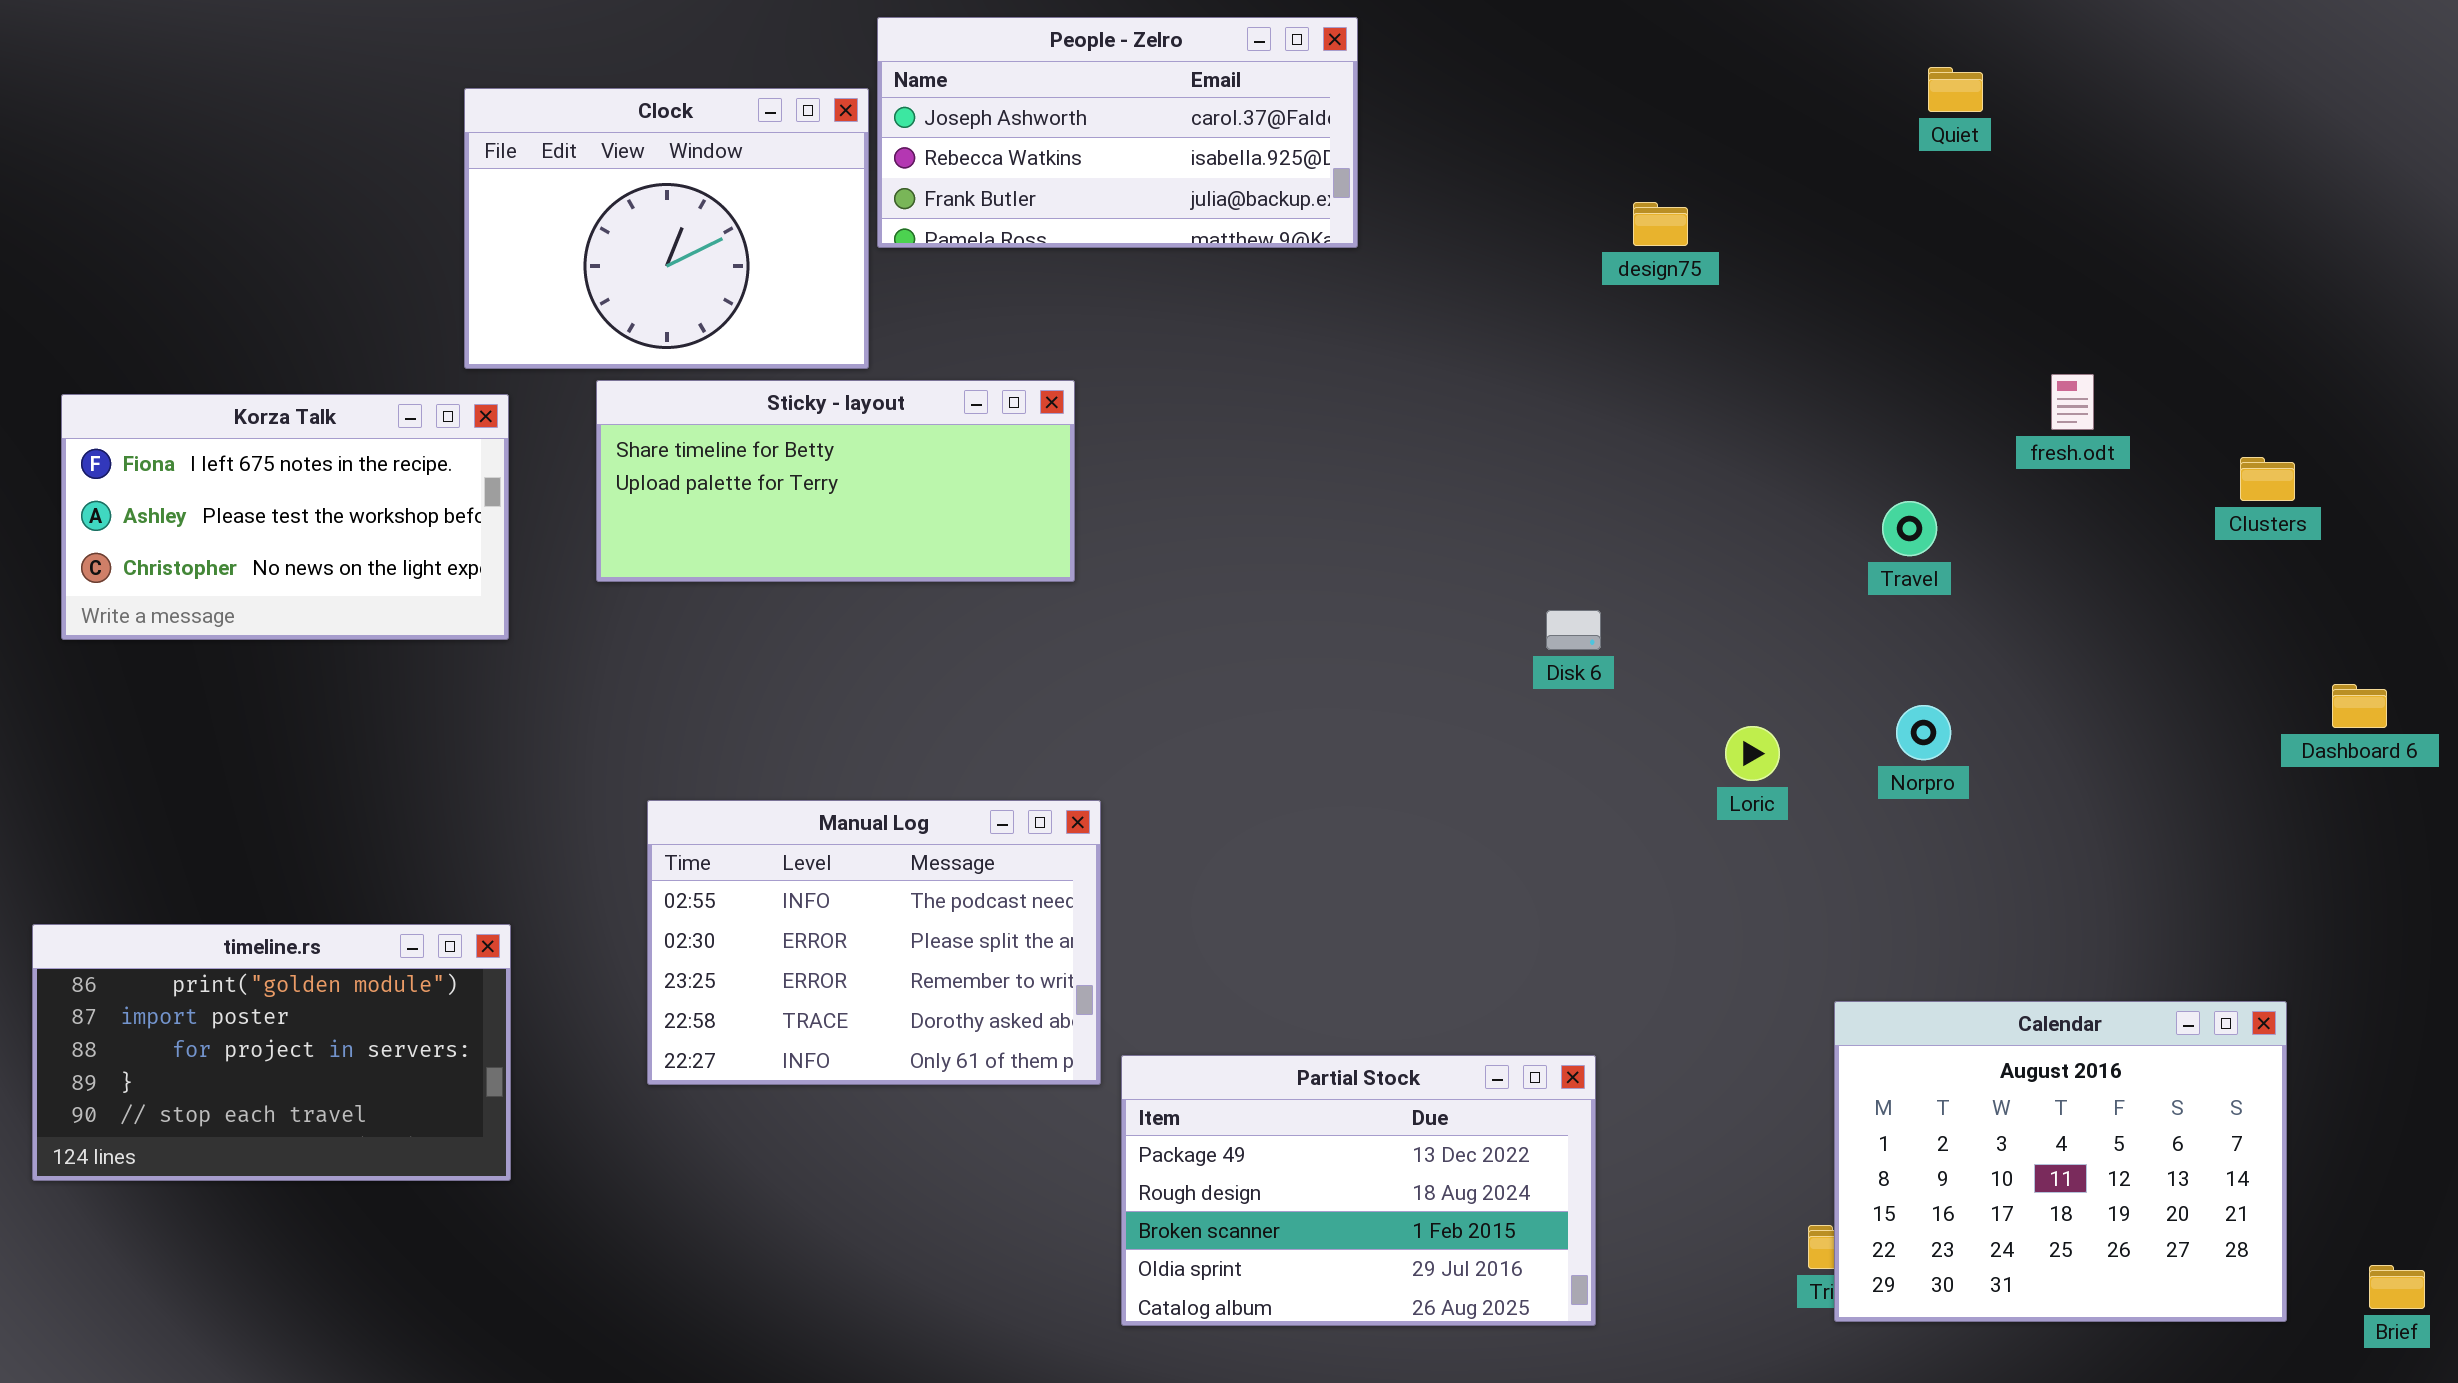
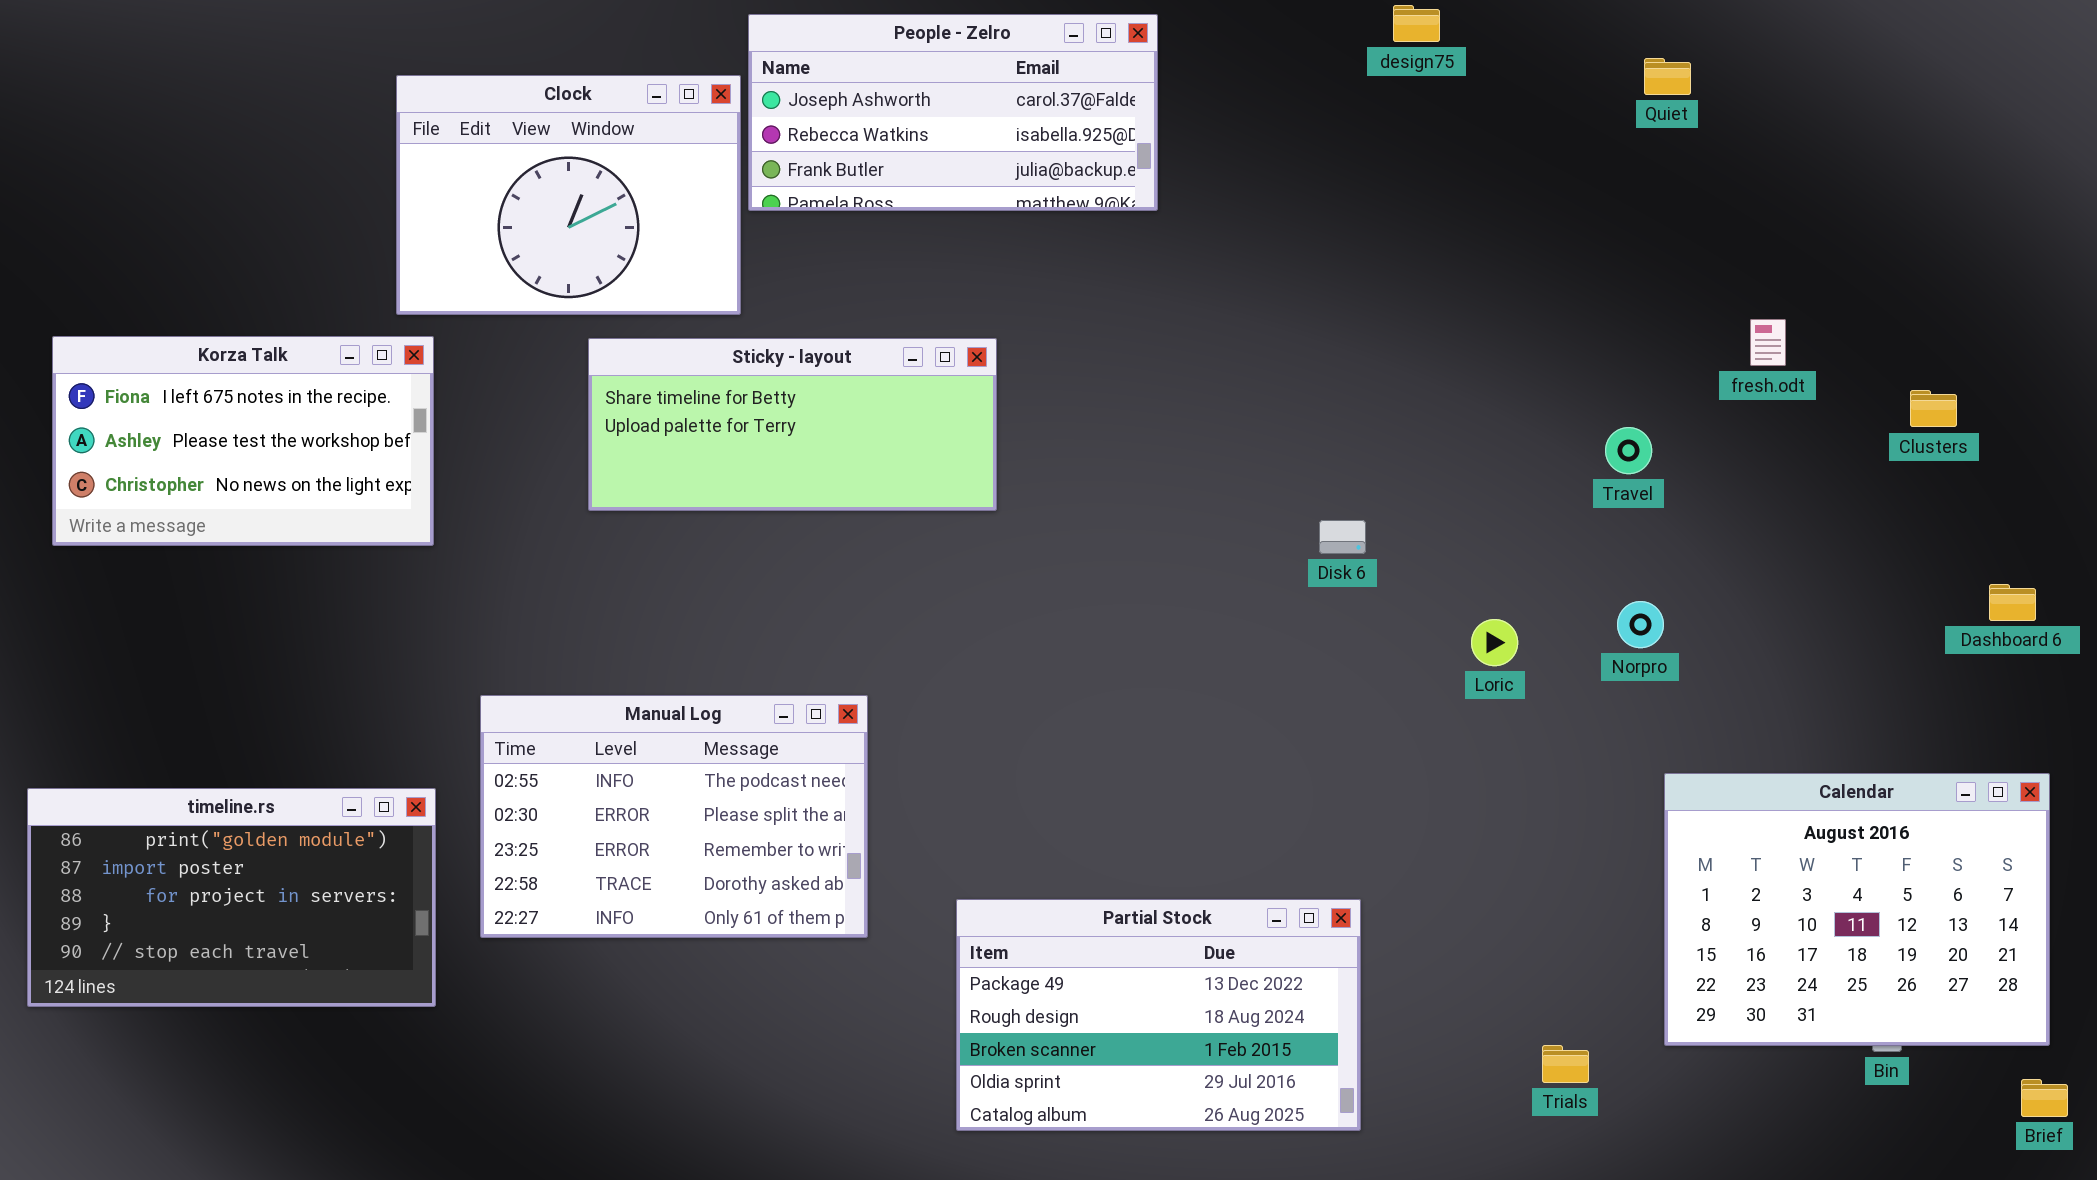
design75: [1633,202,1688,246] -> [1393,5,1440,42], moved
Sticky - layout: [596,380,1075,582] -> [588,338,997,511], moved
Manual Log: [647,800,1101,1085] -> [480,695,868,938], moved
Calendar: [1834,1001,2287,1322] -> [1664,773,2050,1046], moved

